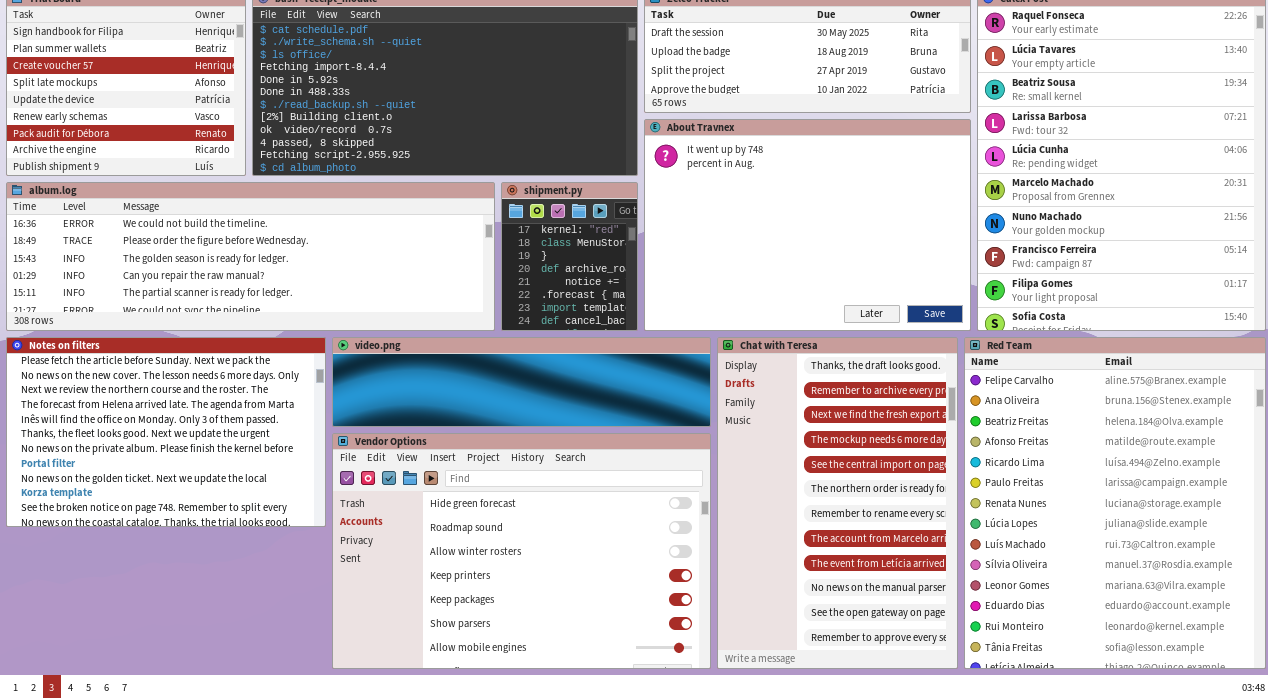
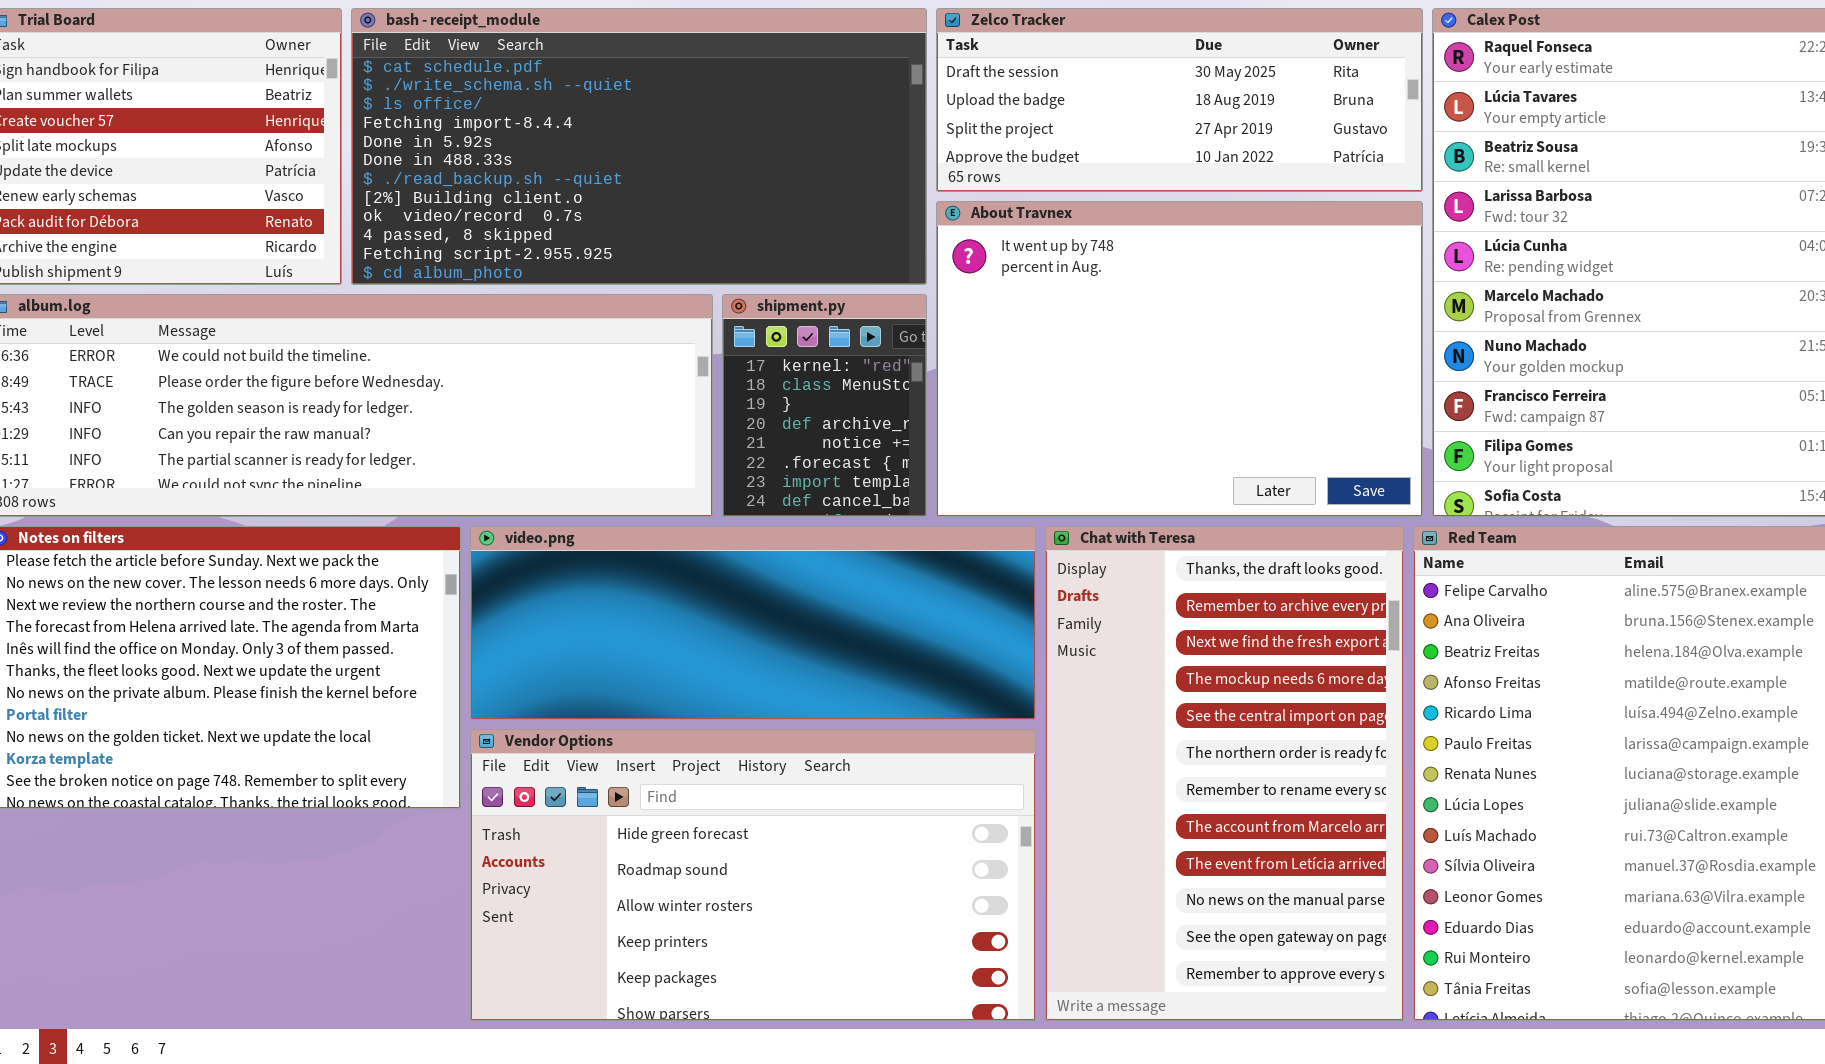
video.png: [332,337,711,427] -> [470,526,1036,720], resized
Vendor Options: [332,433,711,669] -> [470,729,1036,1021], resized

